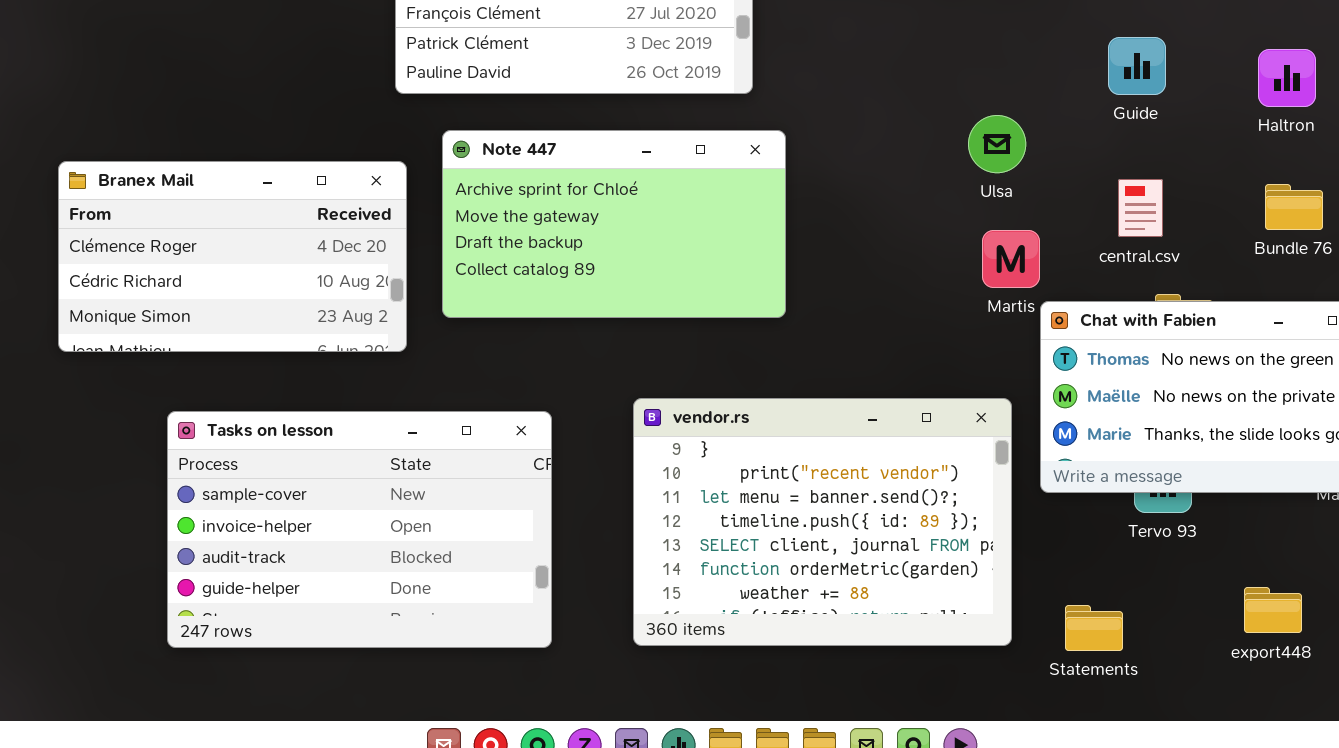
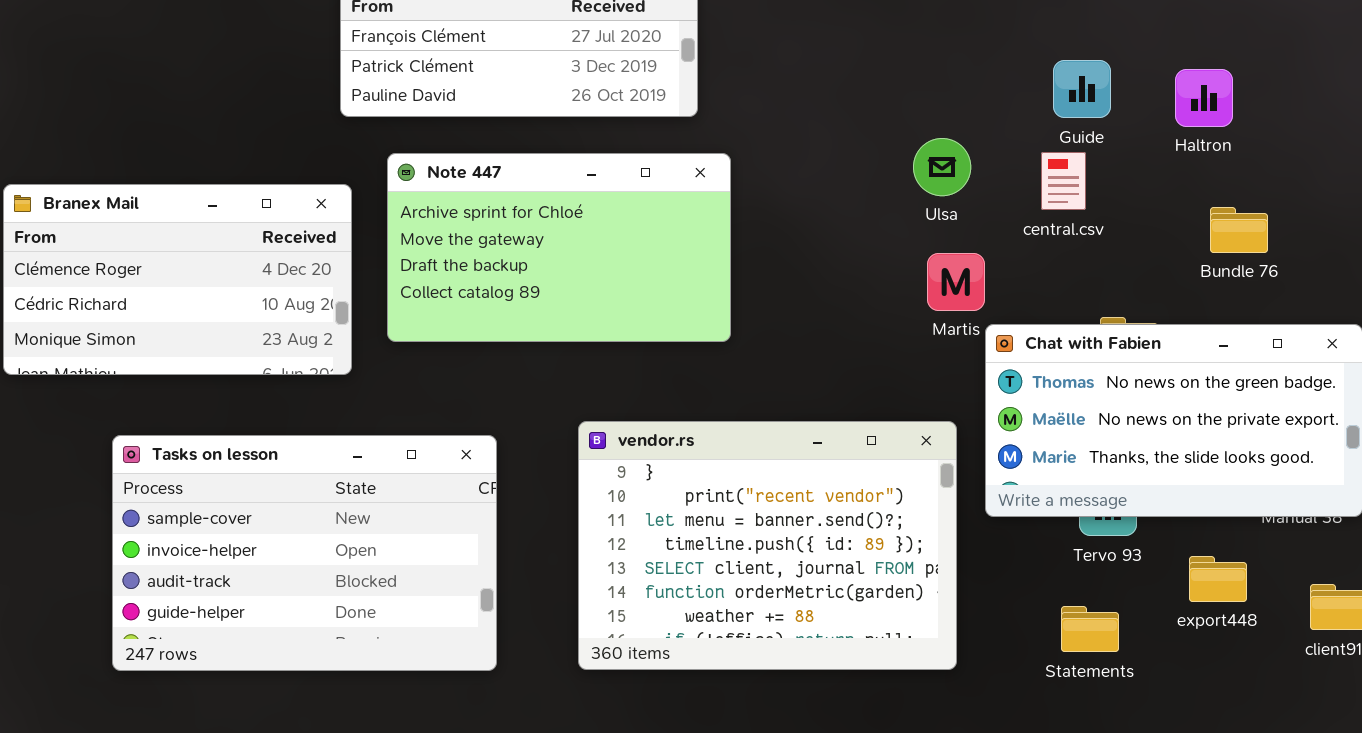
Haltron: [1258,49,1316,107] -> [1175,69,1233,127], moved
central.csv: [1118,179,1163,237] -> [1041,152,1086,210], moved
export448: [1244,587,1302,633] -> [1189,556,1247,602], moved
Statements: [1065,605,1123,651] -> [1061,606,1119,652], moved

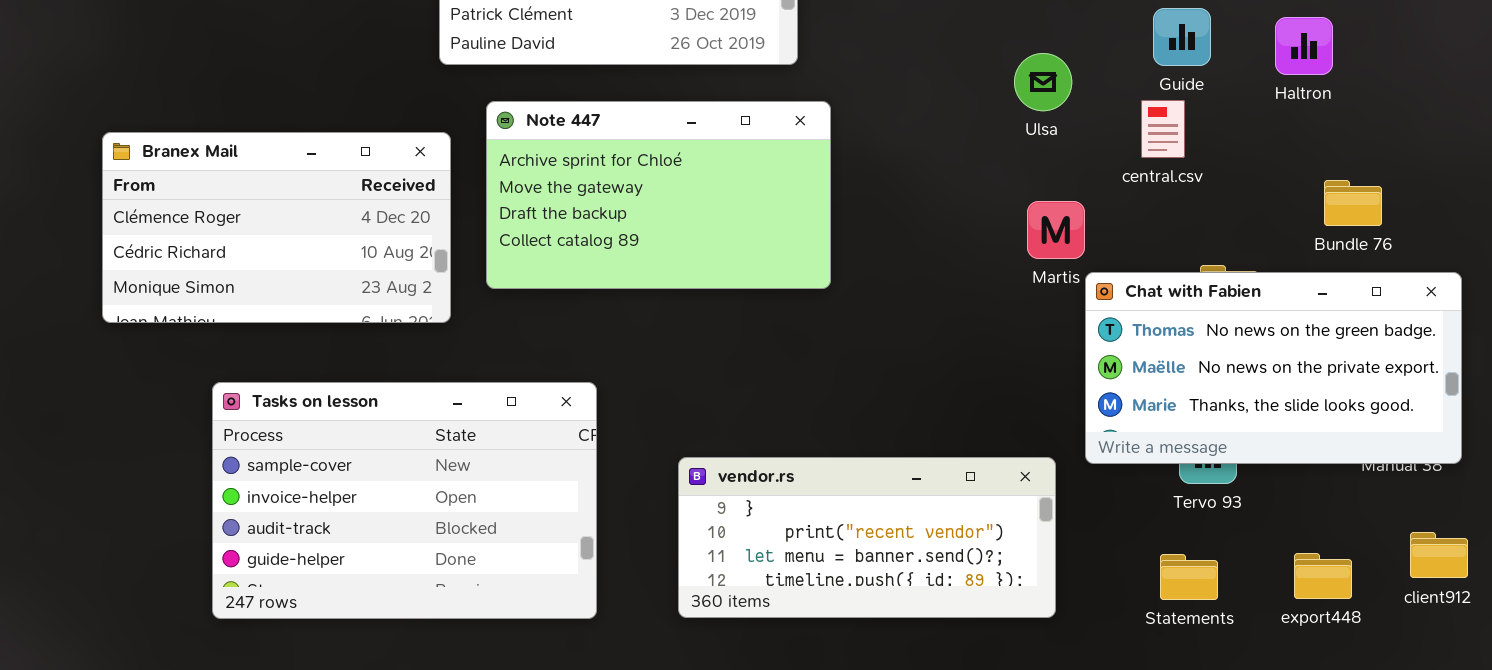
Ulsa: [913,138,971,196] -> [1014,53,1072,111], moved
Bundle 76: [1210,207,1268,253] -> [1324,180,1382,226], moved
vendor.rs: [578,421,957,670] -> [678,457,1056,618], resized
export448: [1189,556,1247,602] -> [1294,553,1352,599], moved

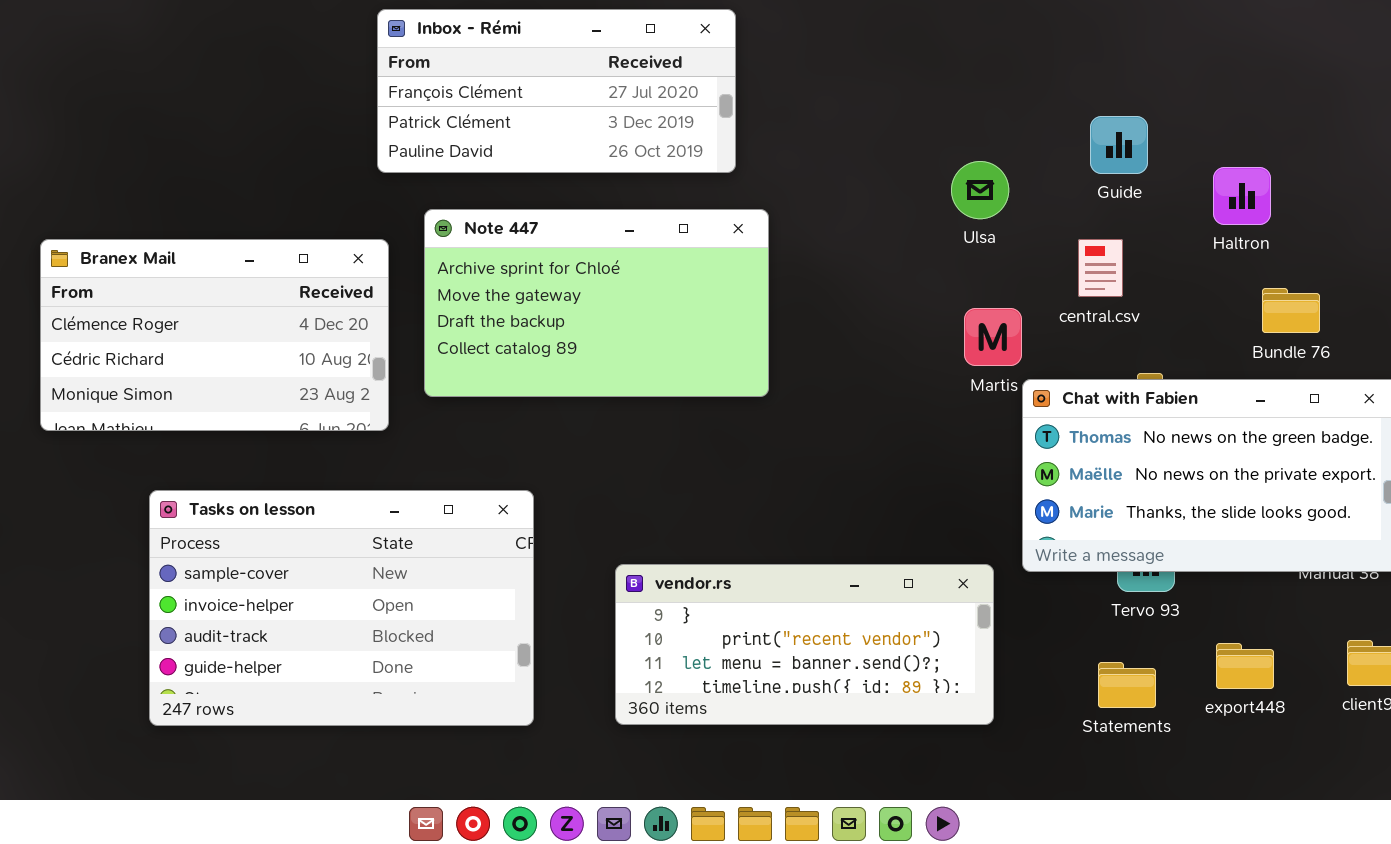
Haltron: [1275,17,1333,75] -> [1213,167,1271,225], moved
central.csv: [1141,100,1185,158] -> [1078,239,1123,297], moved
export448: [1294,553,1352,599] -> [1216,643,1274,689], moved

